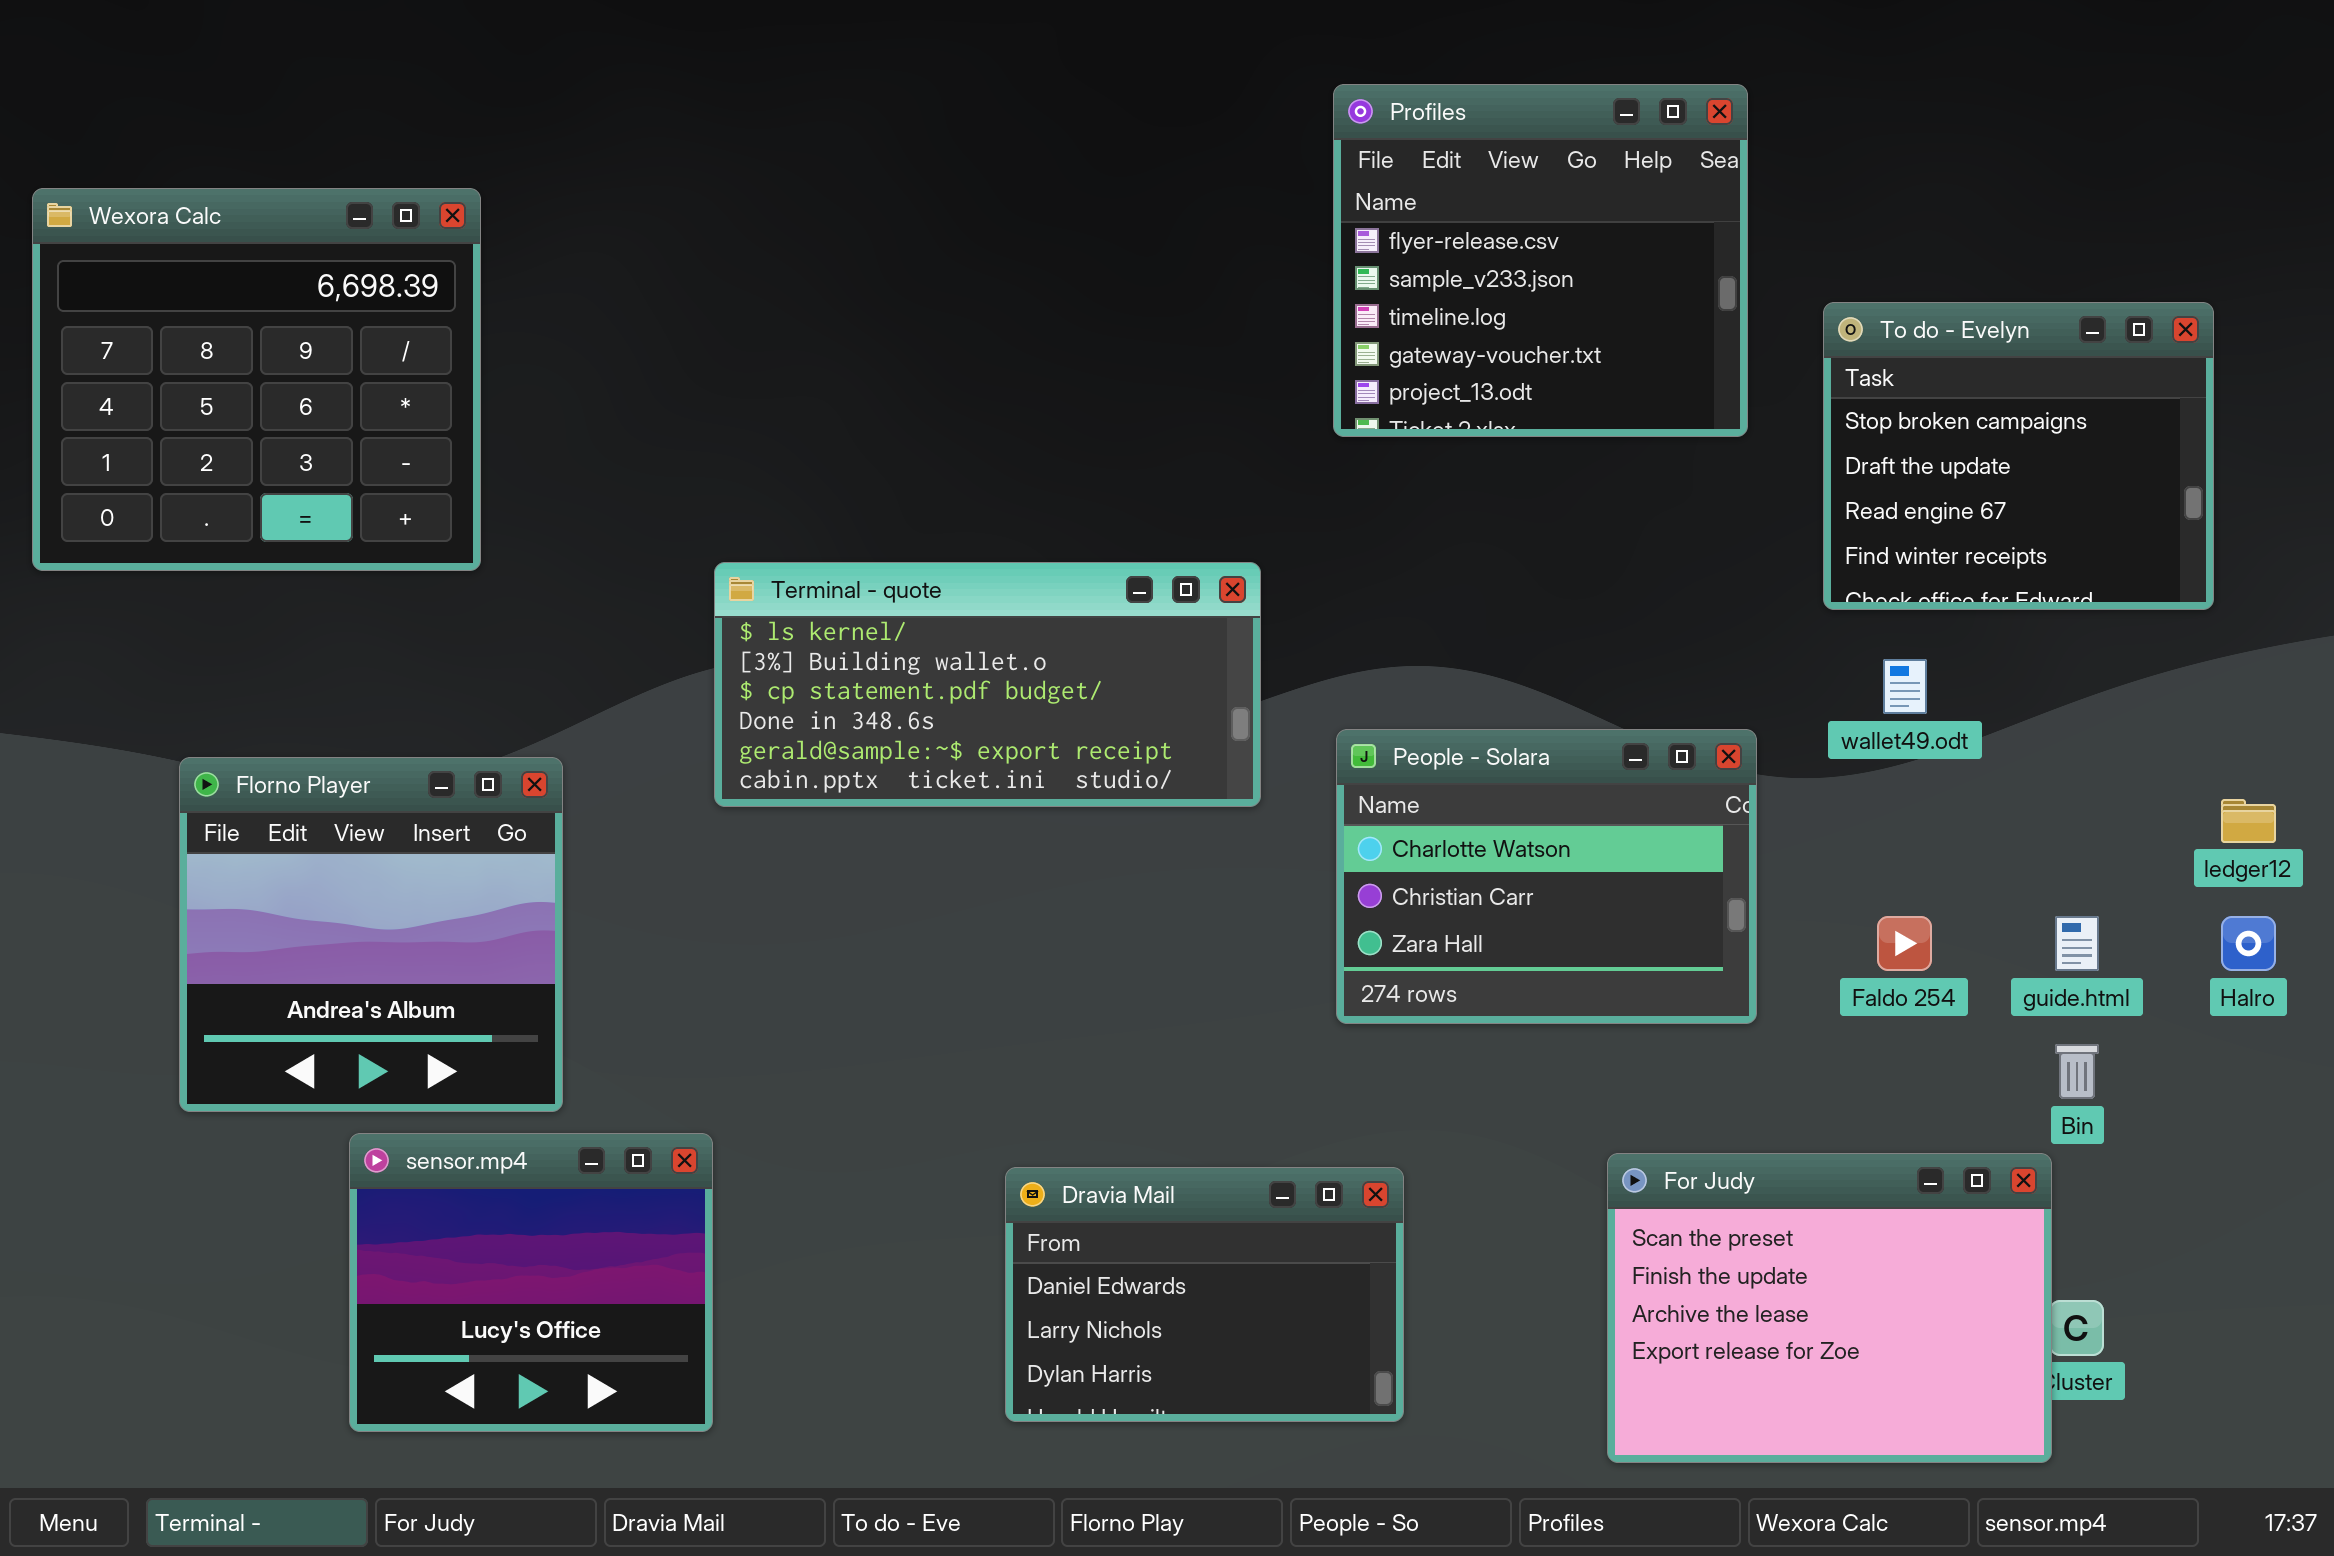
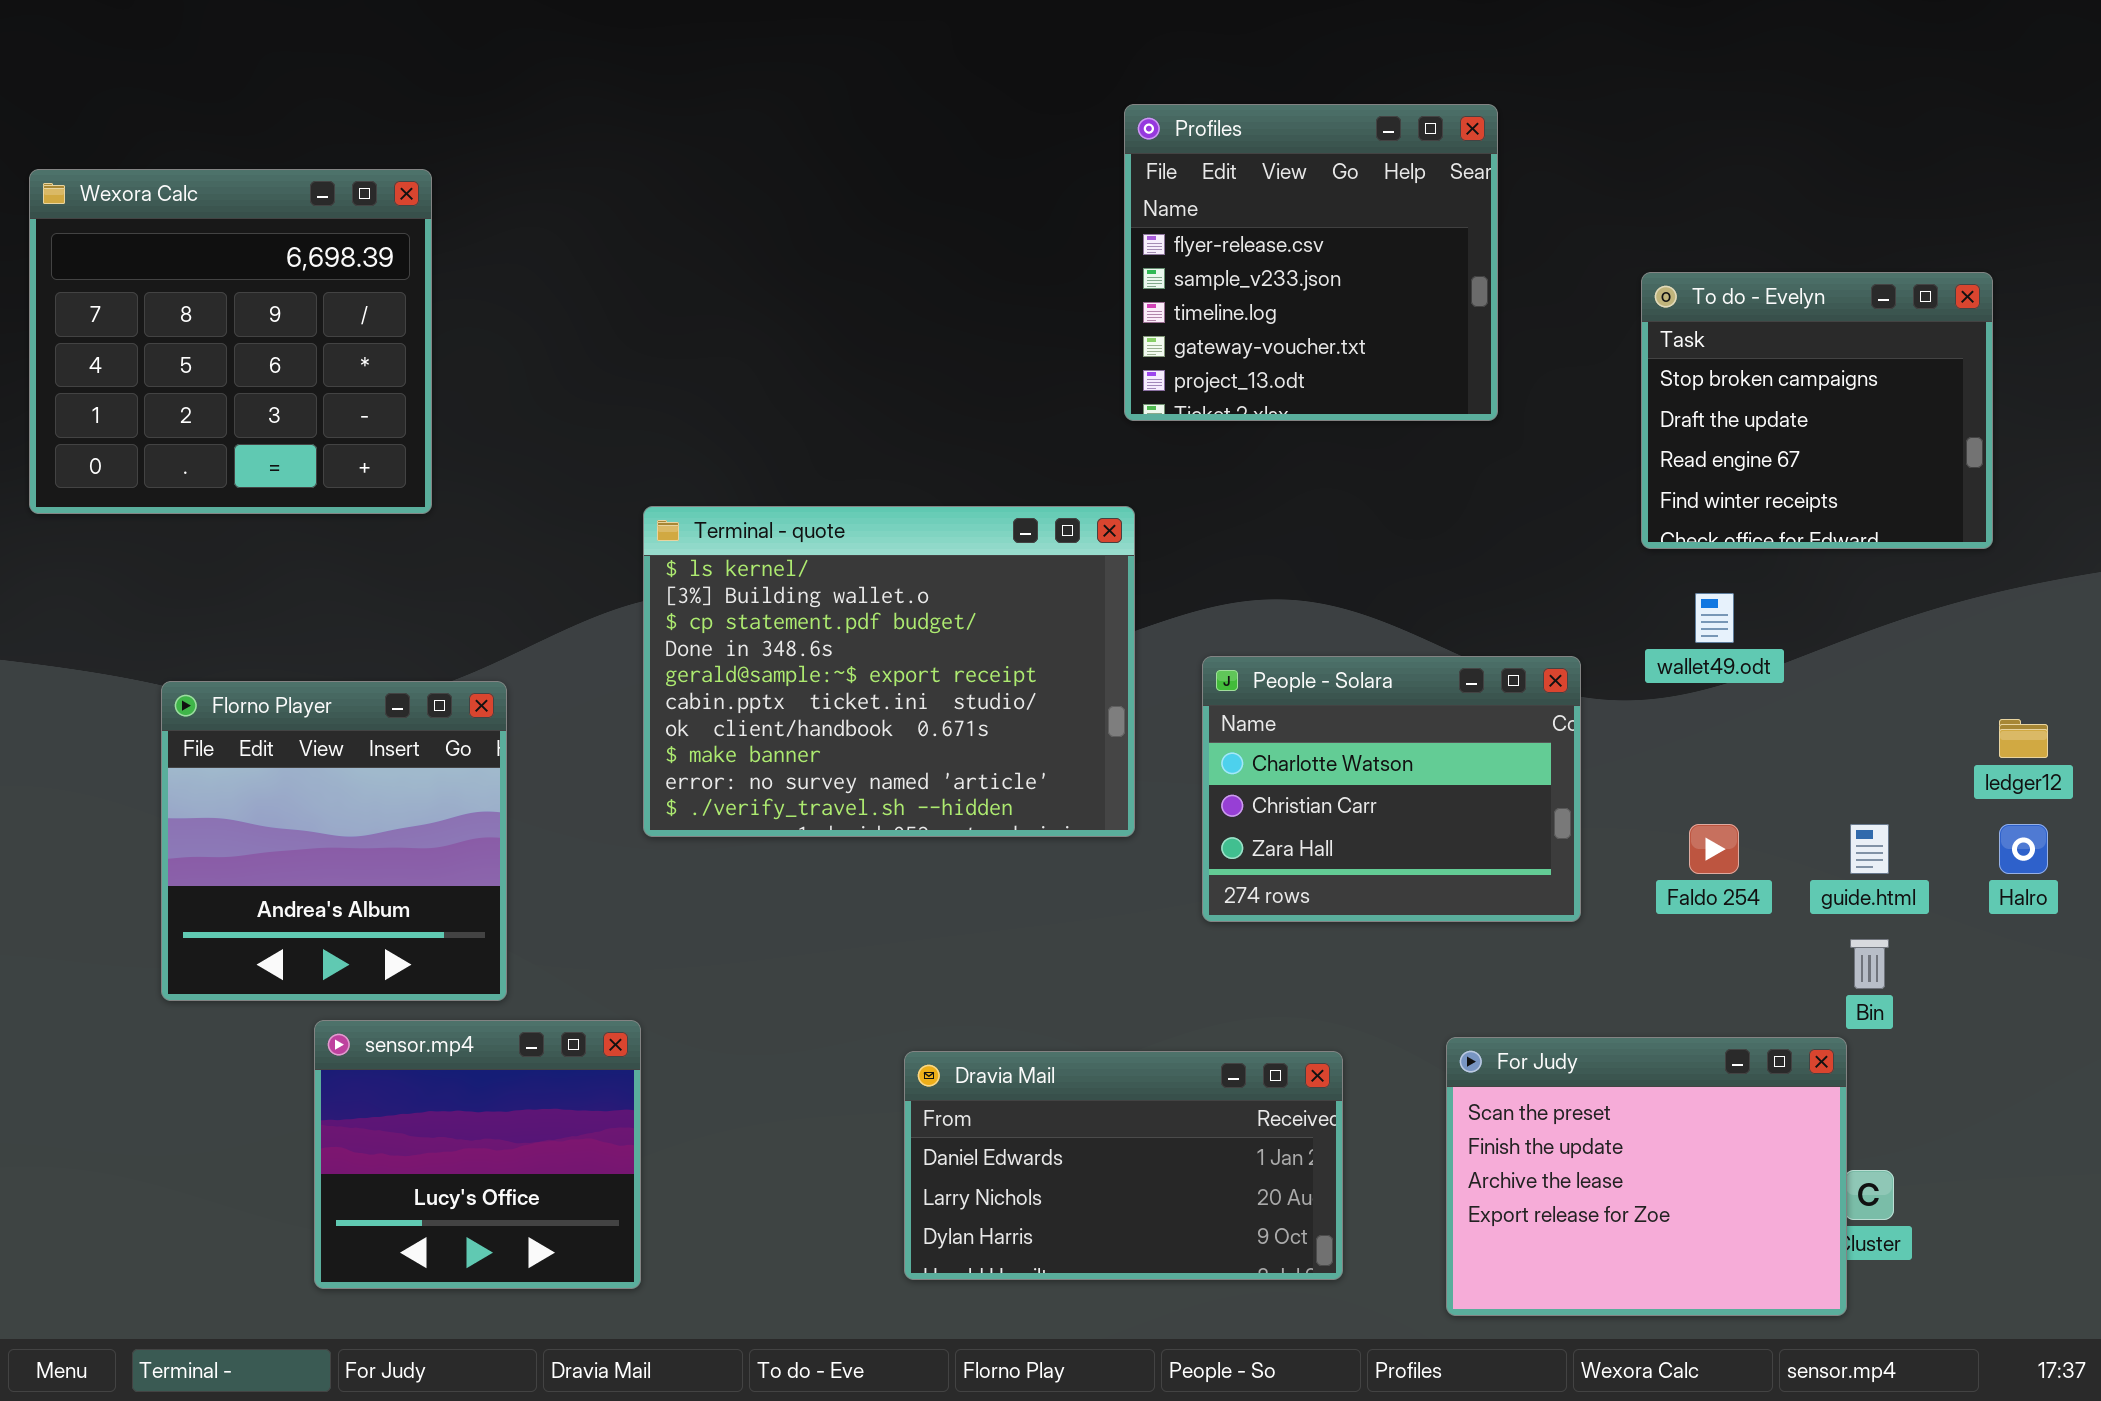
Profiles: [1333,84,1748,437] -> [1124,104,1498,421], moved
Terminal - quote: [714,562,1261,807] -> [643,506,1135,837], resized
Dravia Mail: [1005,1167,1404,1422] -> [904,1051,1343,1280], resized

